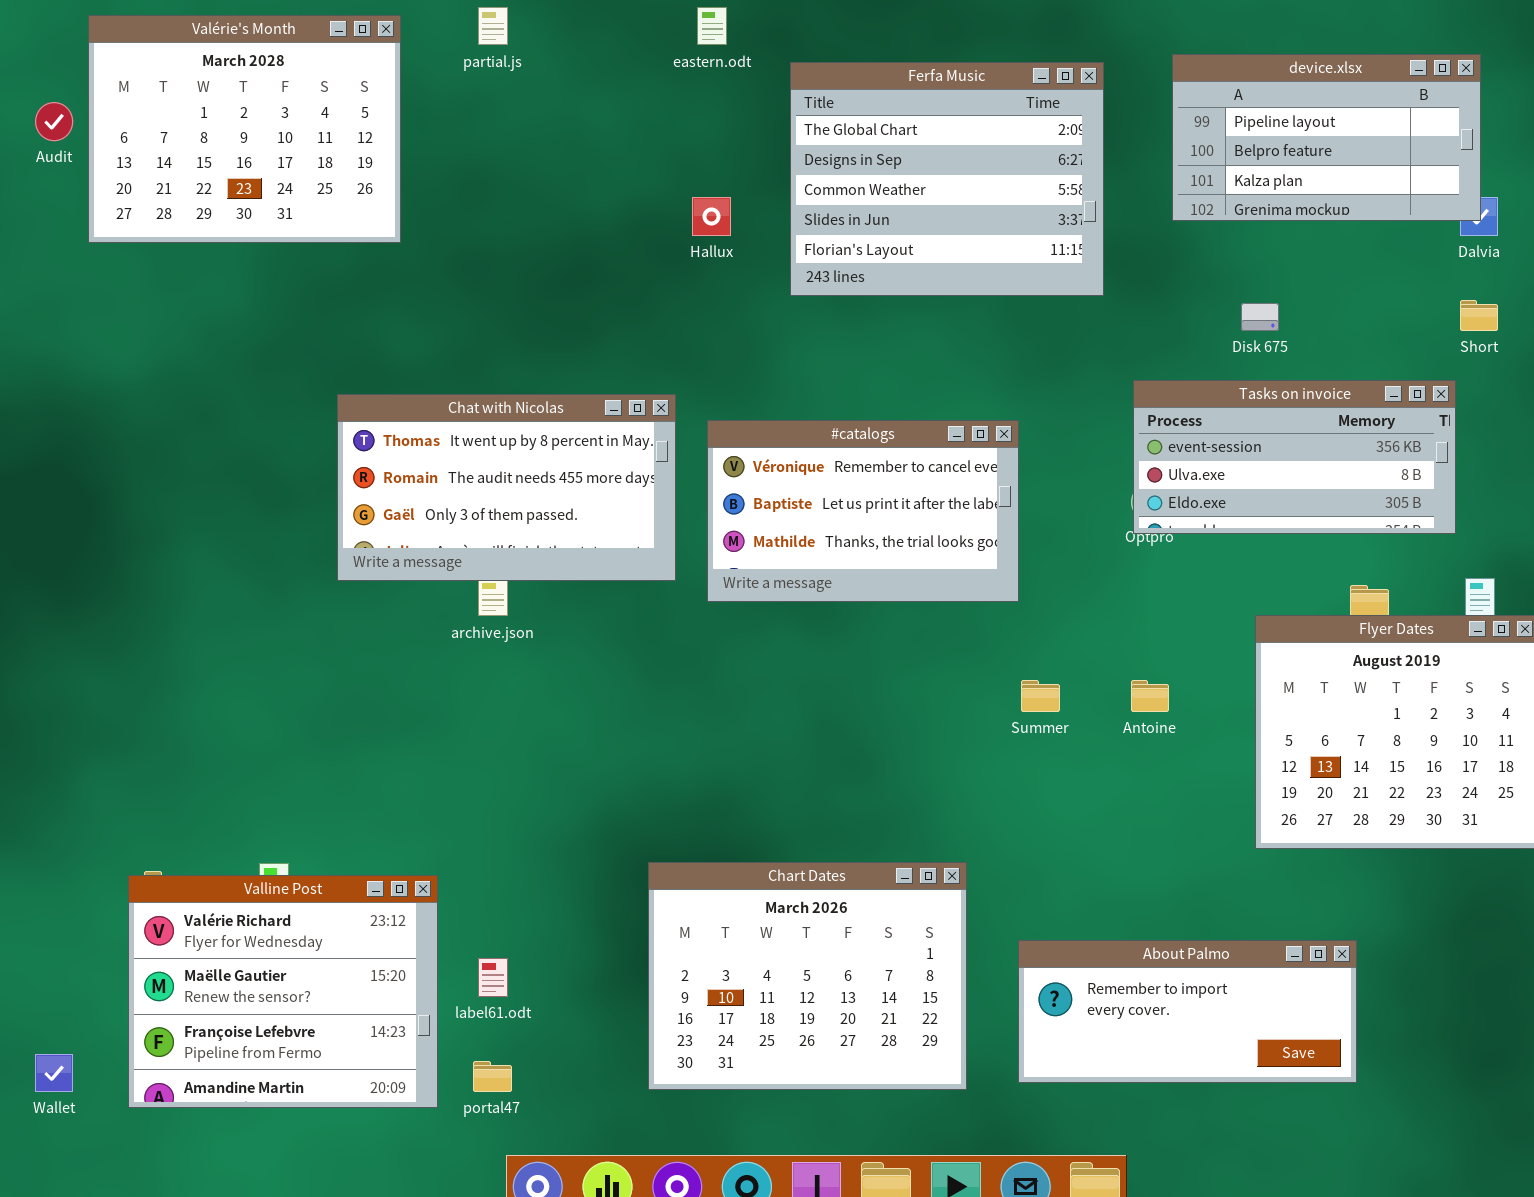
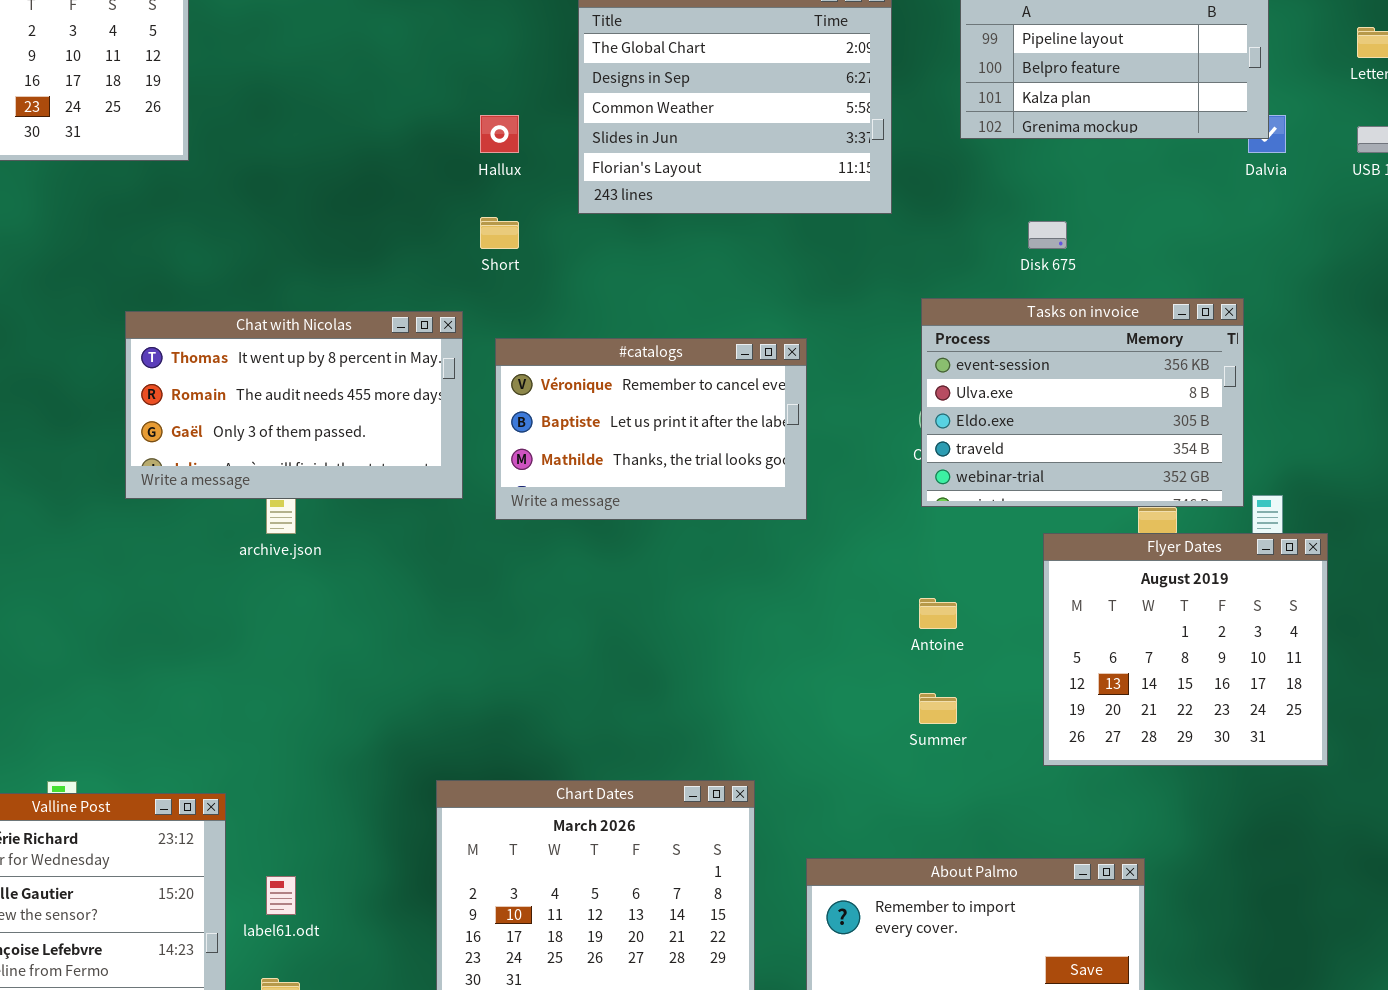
Short: [1460,300,1498,331] -> [480,217,519,249], moved
Tasks on invoice: [1133,380,1456,534] -> [921,298,1244,507], resized
Summer: [1021,680,1060,712] -> [919,693,957,724], moved

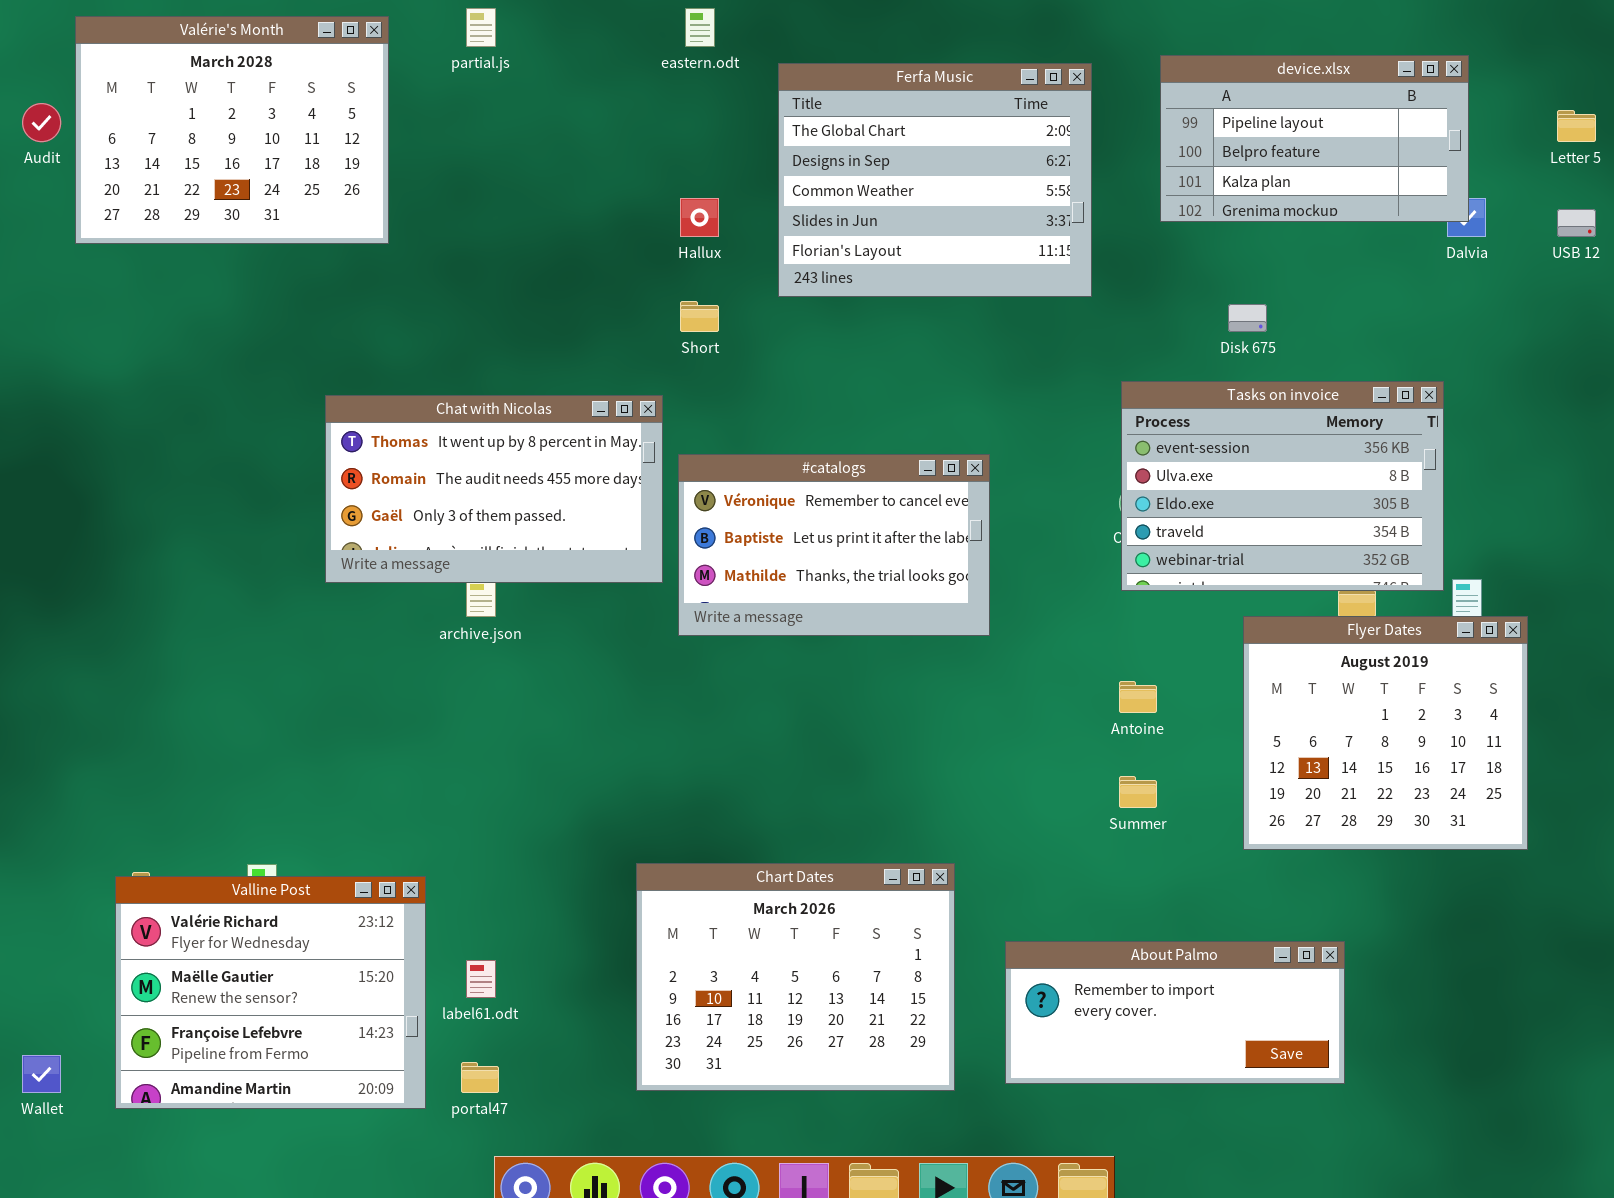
#catalogs: [495,338,807,520] -> [678,454,990,636], moved

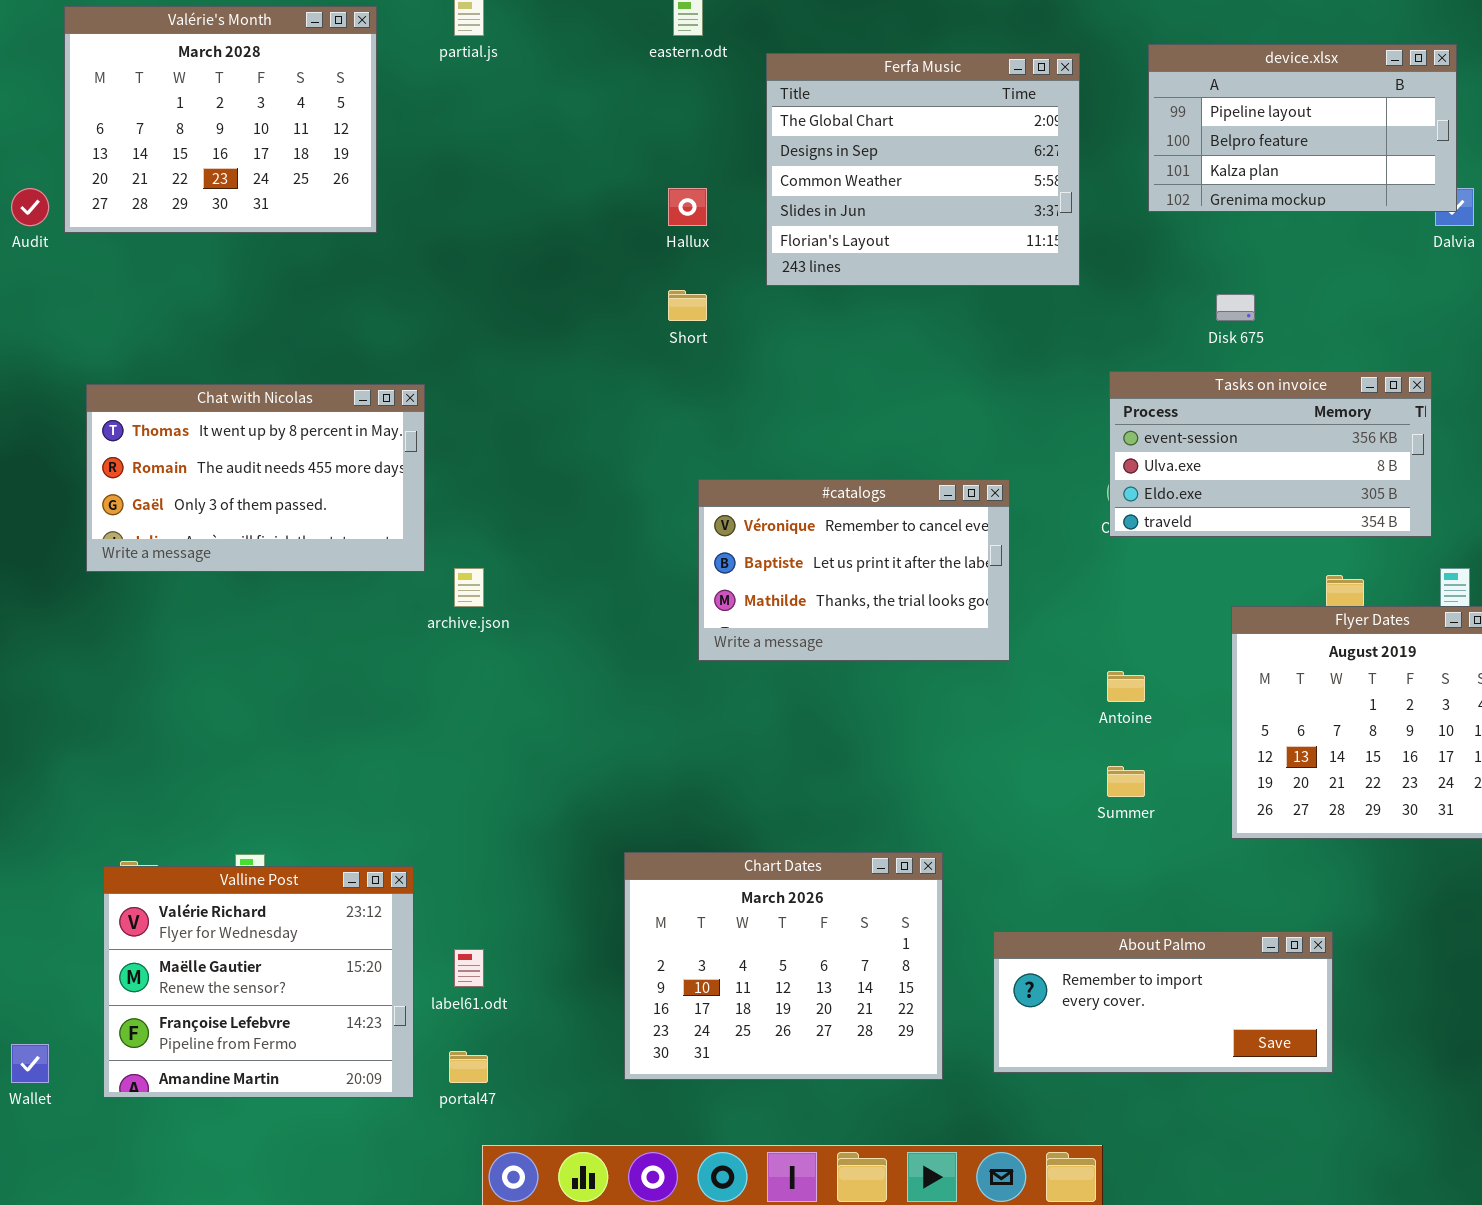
Audit: [22,103,61,142] -> [11,188,49,226], moved
Tasks on invoice: [1121,381,1444,591] -> [1109,371,1432,537], resized
Chat with Nicolas: [325,395,663,583] -> [86,384,425,572], moved
#catalogs: [678,454,990,636] -> [698,479,1010,661], moved

